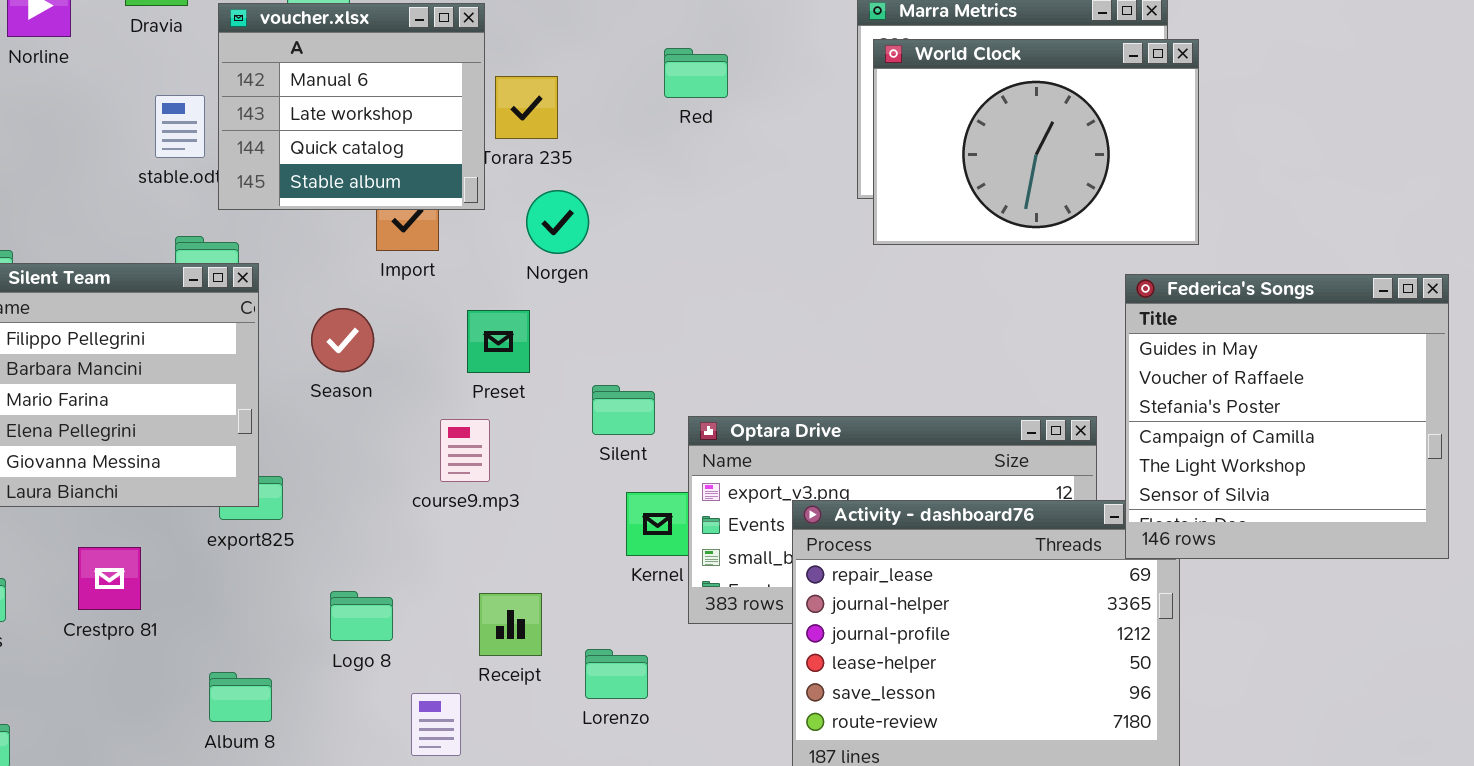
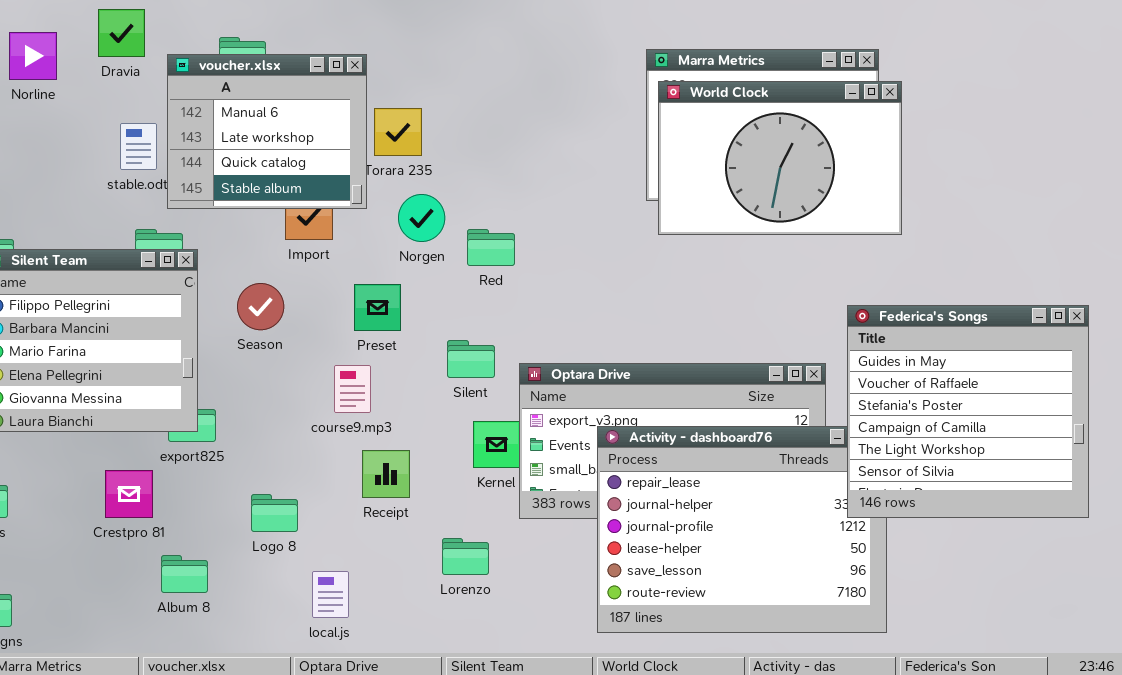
Red: [664,48,728,98] -> [467,229,515,266], moved
Federica's Songs: [1125,274,1449,559] -> [847,305,1089,518], moved
Crestpro 81: [78,547,141,610] -> [105,470,153,518], moved
Receipt: [479,593,542,656] -> [362,450,410,498], moved

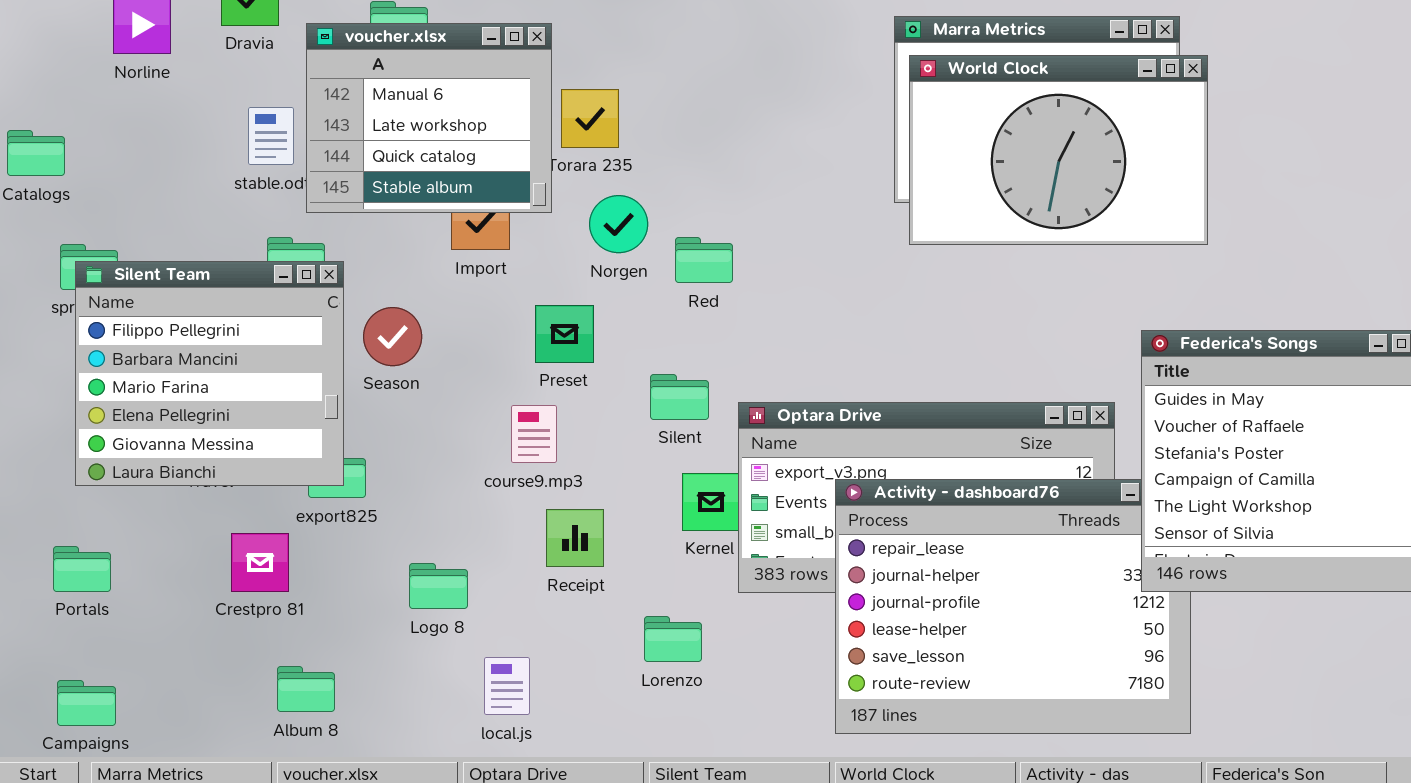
Season: [237,283,284,330] -> [363,307,422,366], moved
Album 8: [161,555,208,593] -> [277,666,335,712], moved

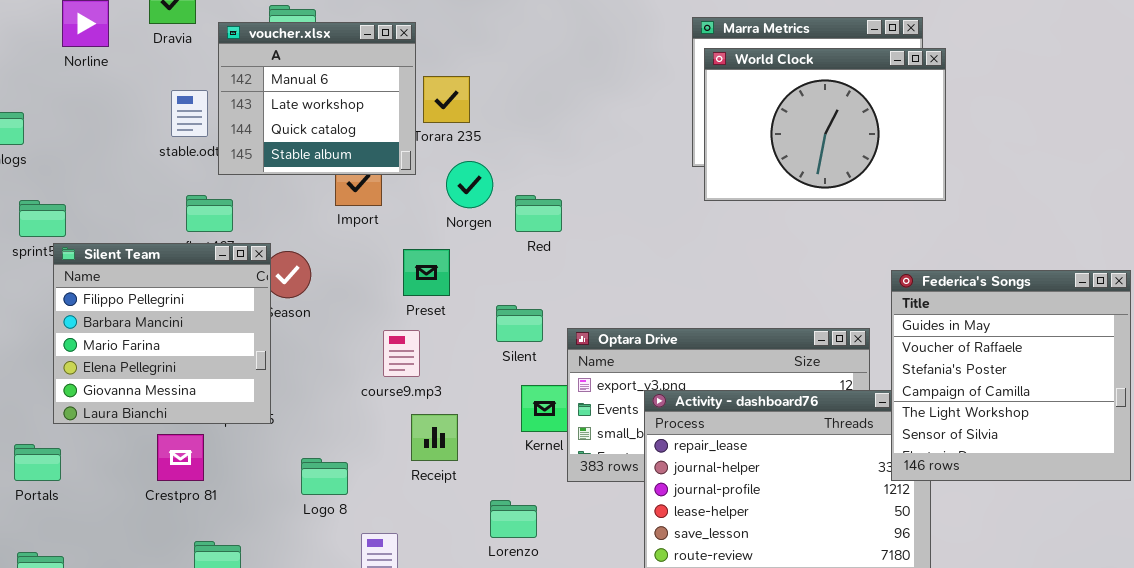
Silent Team: [75,261,344,486] -> [53,243,271,424], moved

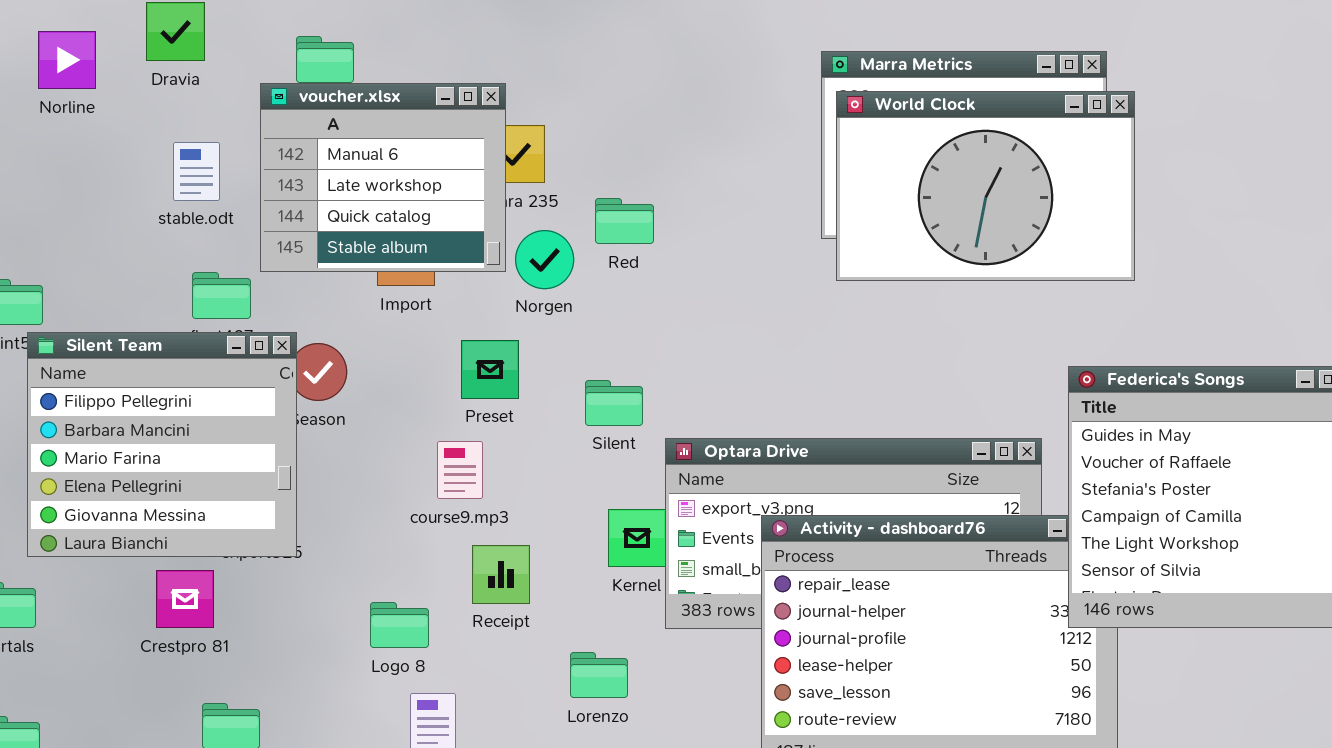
voucher.xlsx: [218,22,416,175] -> [260,83,506,272], moved
Red: [515,195,562,232] -> [595,198,654,244], moved
Silent: [496,305,543,342] -> [585,380,643,426], moved
Logo 8: [301,458,348,495] -> [370,602,429,648], moved

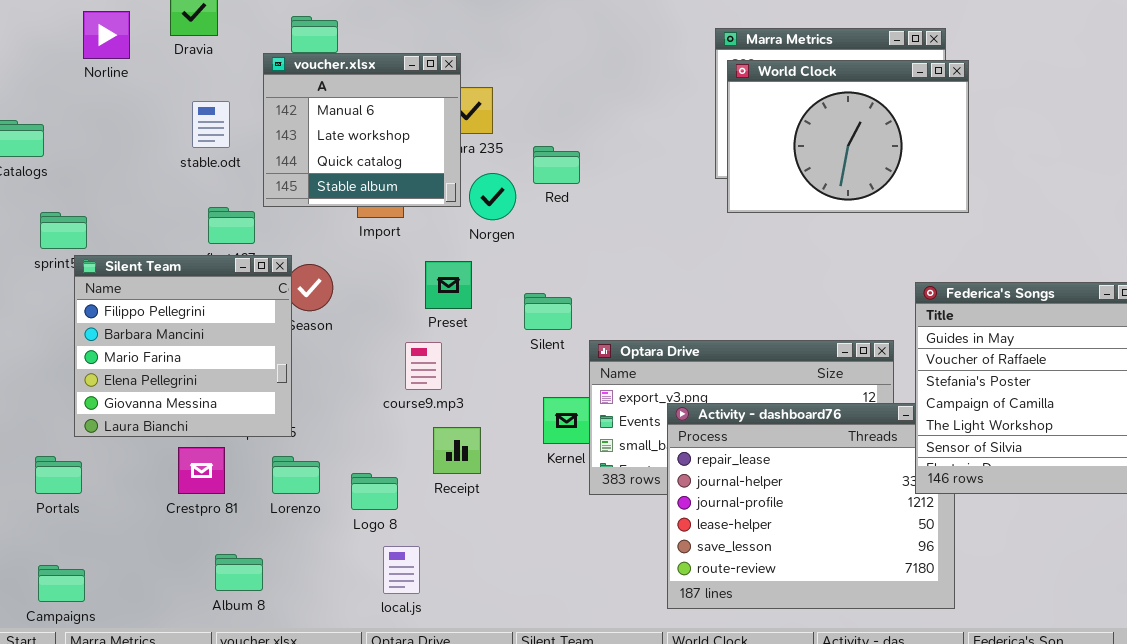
Lorenzo: [570,652,628,698] -> [272,456,320,494], moved

